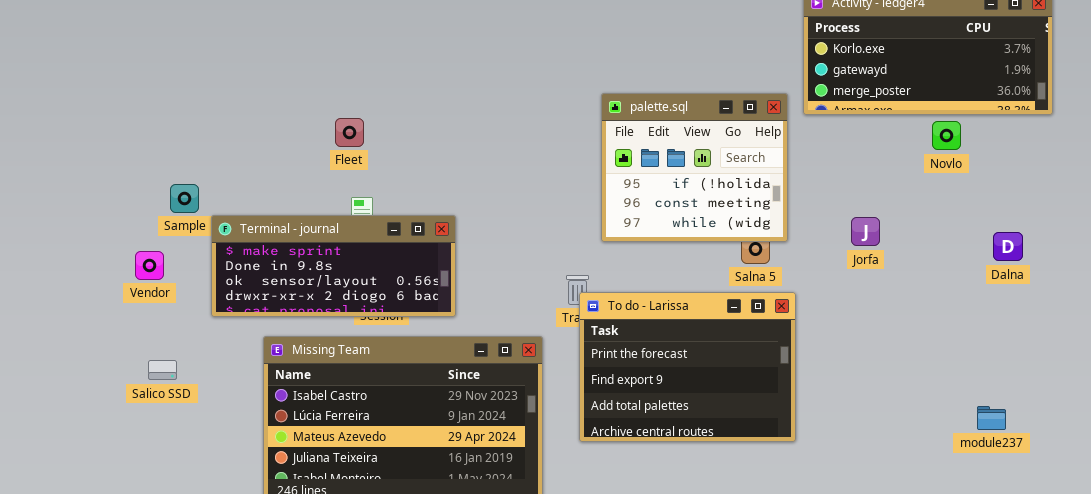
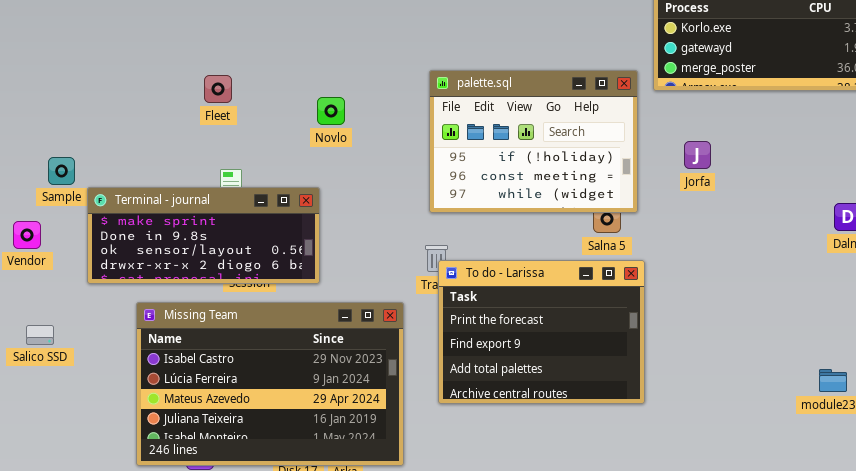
palette.sql: [601,93,788,242] -> [429,70,638,213], resized
Fleet: [335,118,364,147] -> [204,75,232,103], moved
Novlo: [932,121,961,150] -> [317,97,345,125], moved
Jorfa: [851,217,880,246] -> [684,141,711,169], moved

